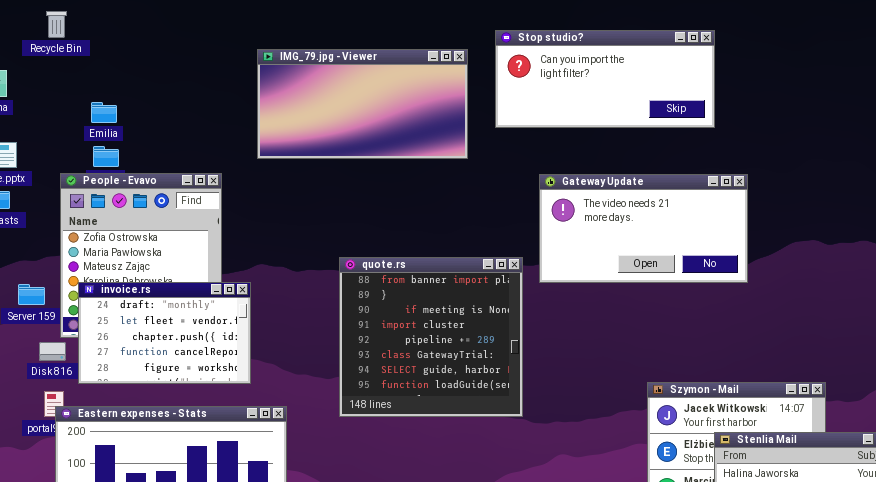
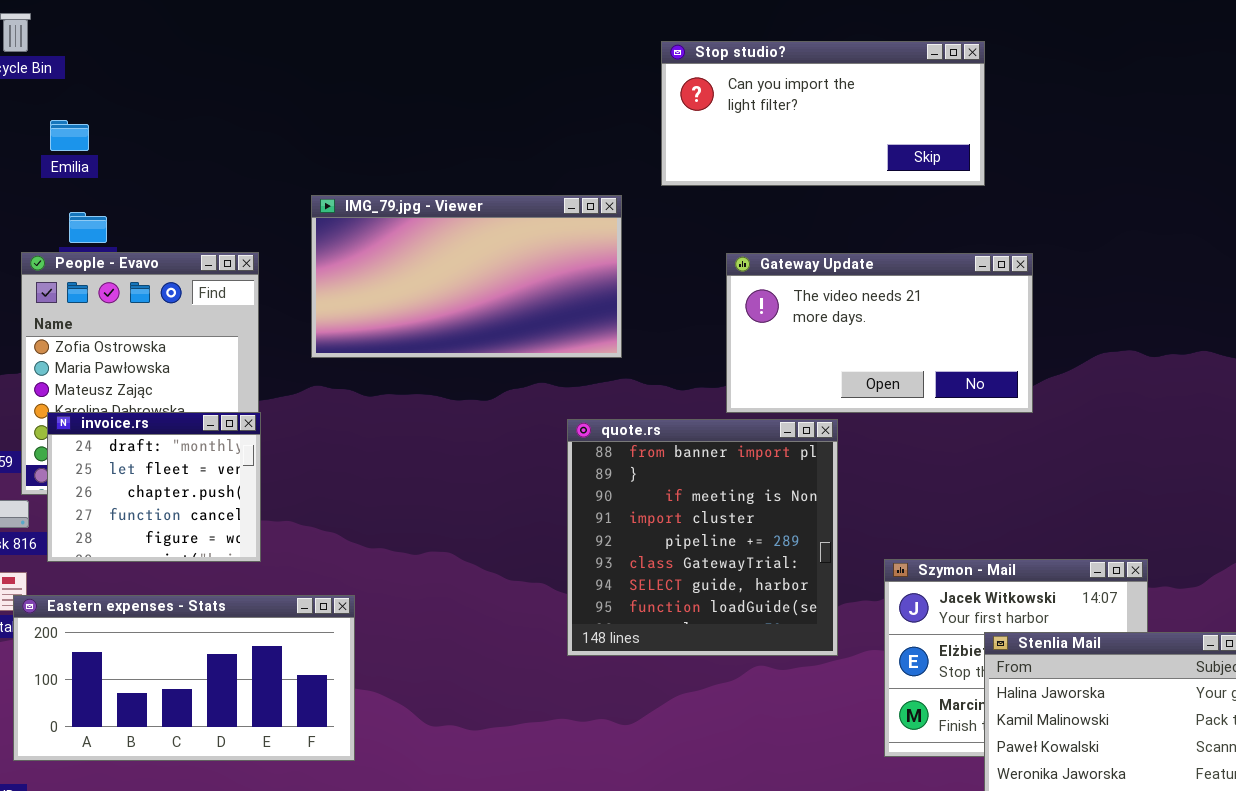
IMG_79.jpg - Viewer: [257,49,468,159] -> [311,195,622,358], moved
Emilia: [91,102,117,123] -> [50,120,89,151], moved
quote.rs: [339,257,523,417] -> [567,419,838,656], moved
invoice.rs: [78,282,251,384] -> [47,412,261,562], resized

